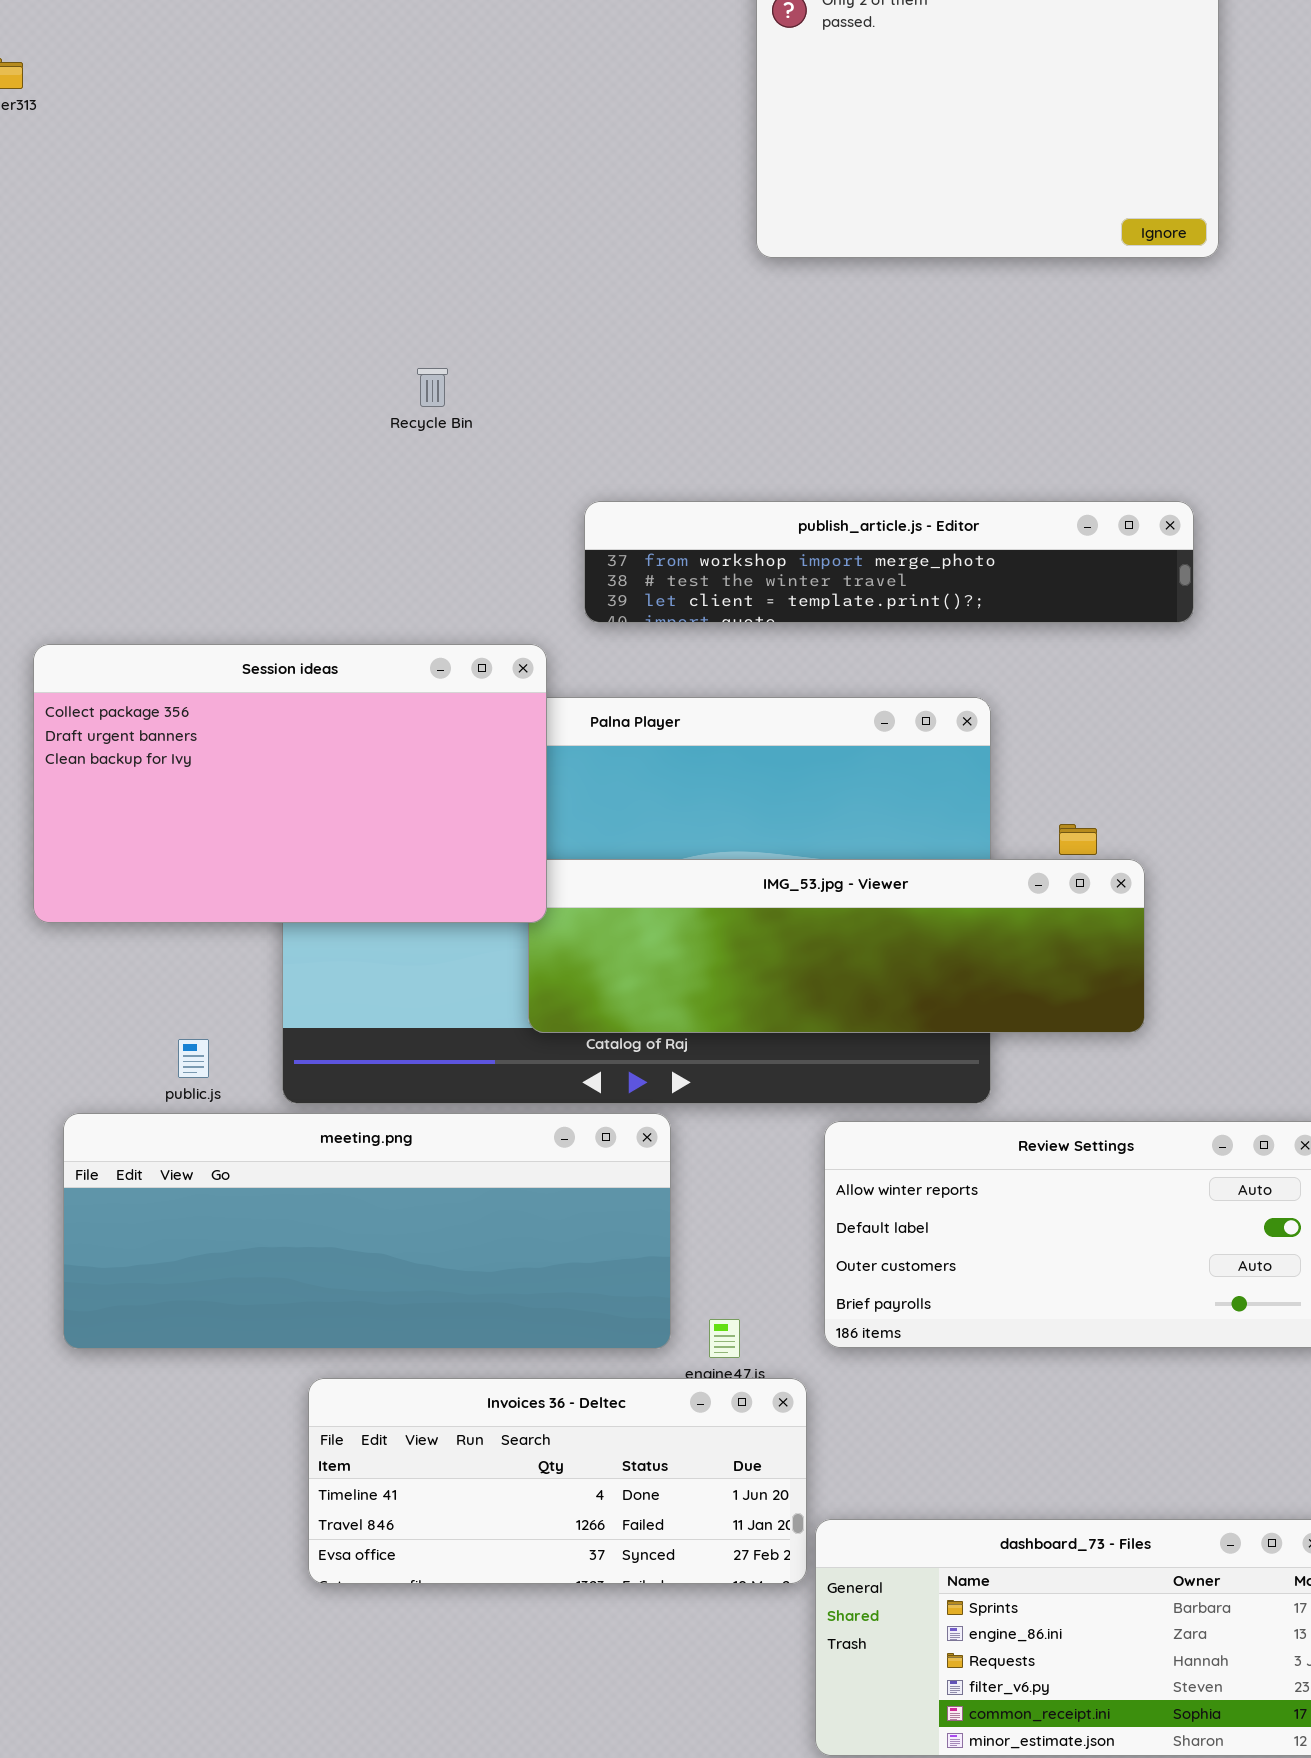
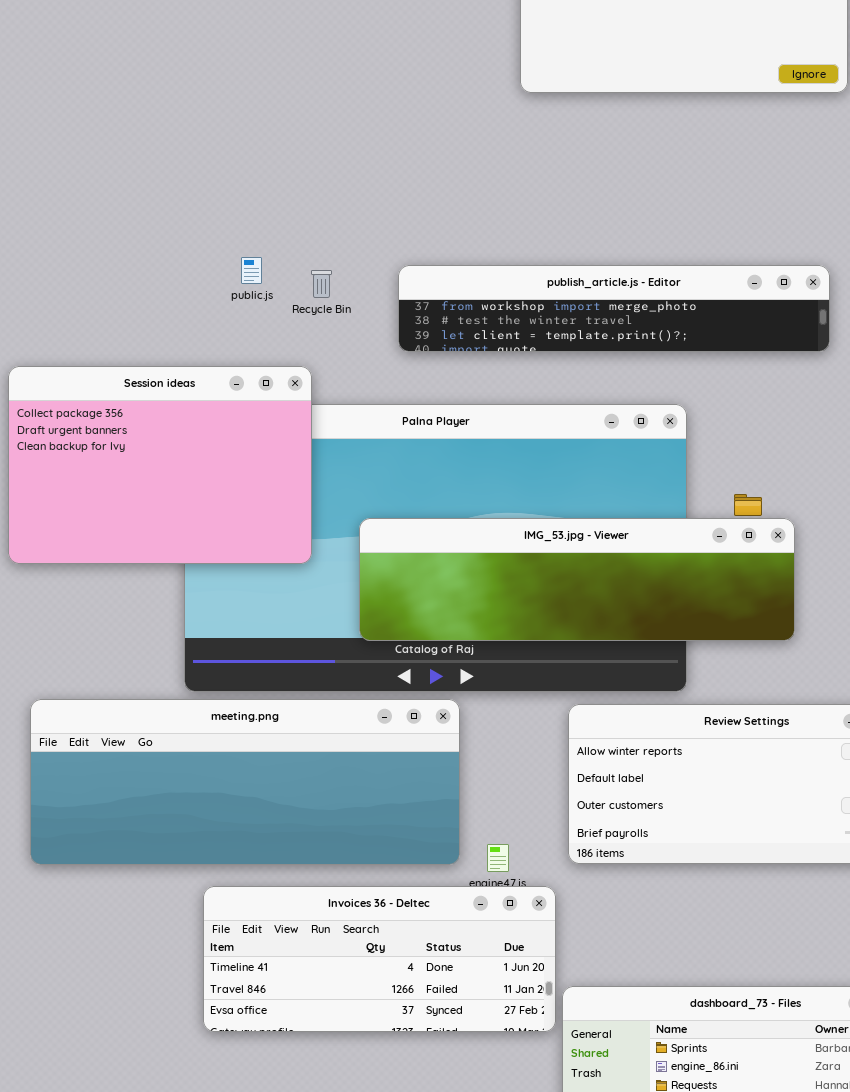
Recycle Bin: [417,368,448,407] -> [311,270,332,298], moved
Session ideas: [33,644,547,923] -> [8,366,312,564], resized
public.js: [178,1039,209,1078] -> [241,257,262,284], moved

